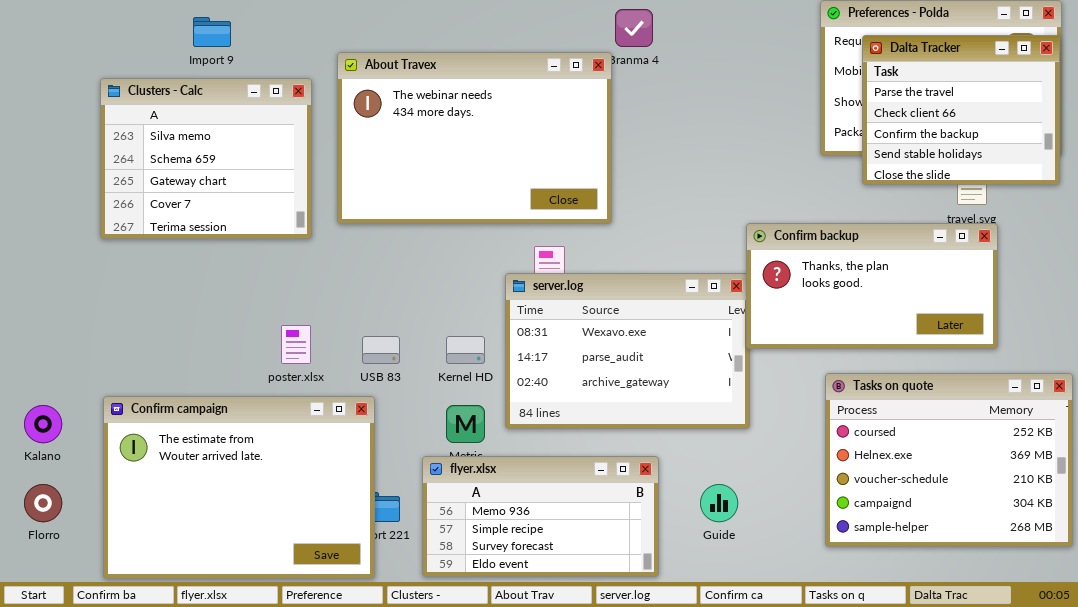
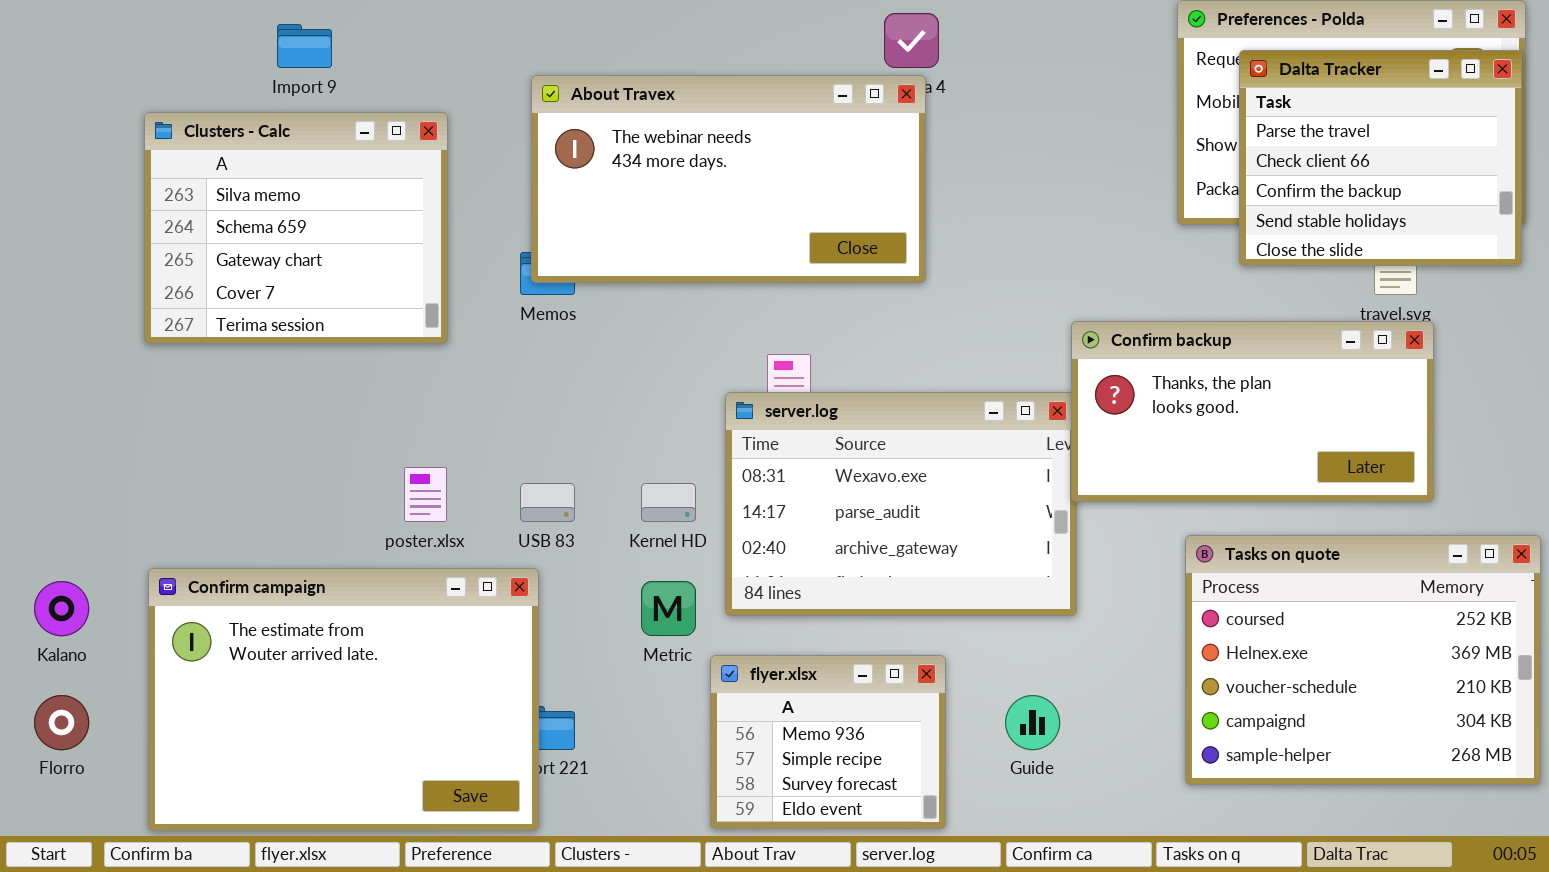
About Travex: [337,52,612,224] -> [531,75,926,283], moved, resized
flyer.xlsx: [422,456,659,577] -> [710,655,946,829], resized

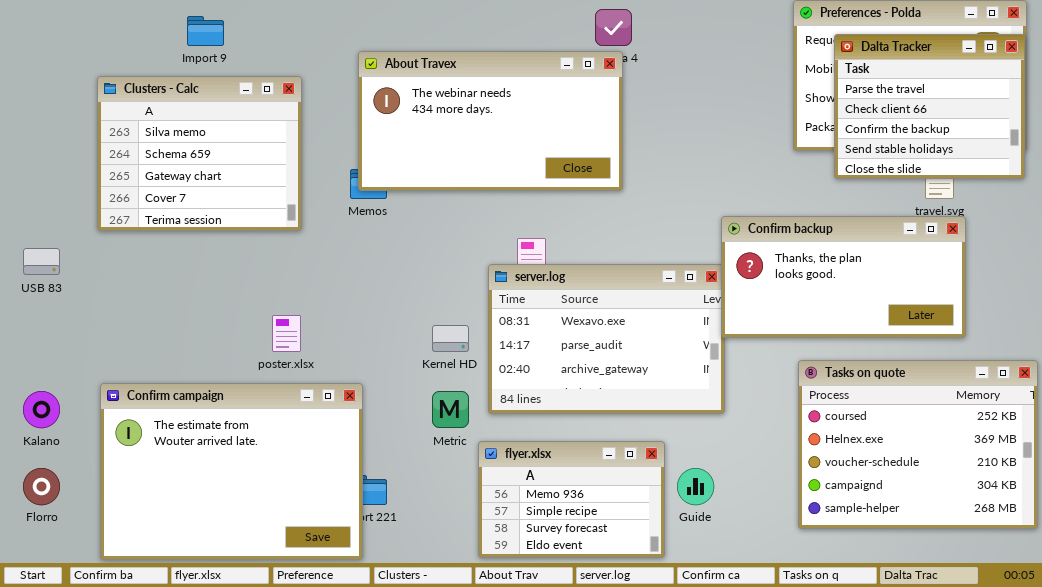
USB 83: [520,483,575,522] -> [23,248,60,275], moved
flyer.xlsx: [710,655,946,829] -> [478,441,665,558], resized

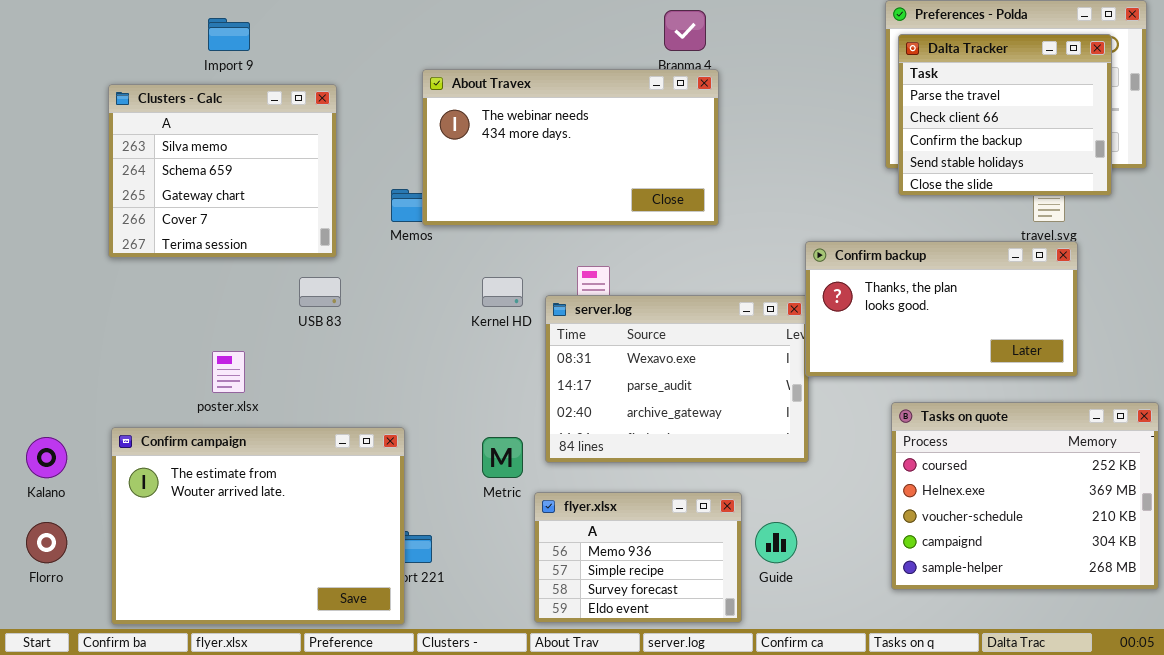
Dalta Tracker: [834,34,1025,179] -> [898,34,1112,196], moved
About Travex: [358,51,623,191] -> [422,69,719,226], moved
USB 83: [23,248,60,275] -> [299,277,341,307], moved
poster.xlsx: [272,315,301,352] -> [212,351,245,393], moved
Kernel HD: [432,325,469,352] -> [482,277,523,307], moved

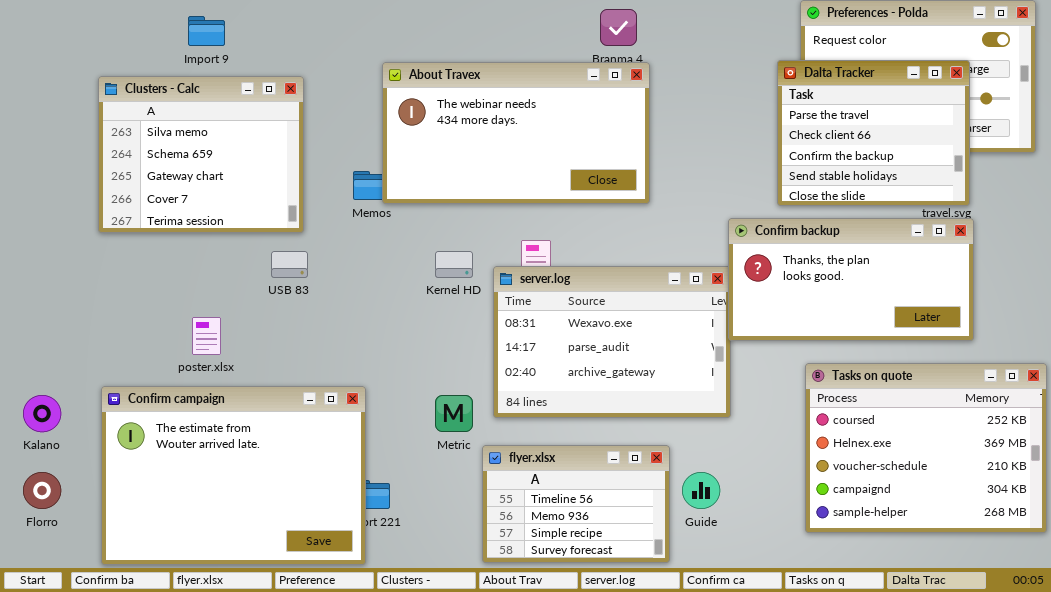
Dalta Tracker: [898,34,1112,196] -> [777,60,970,206], moved
flyer.xlsx: [534,492,742,623] -> [482,445,670,563], scrolled up 1 row

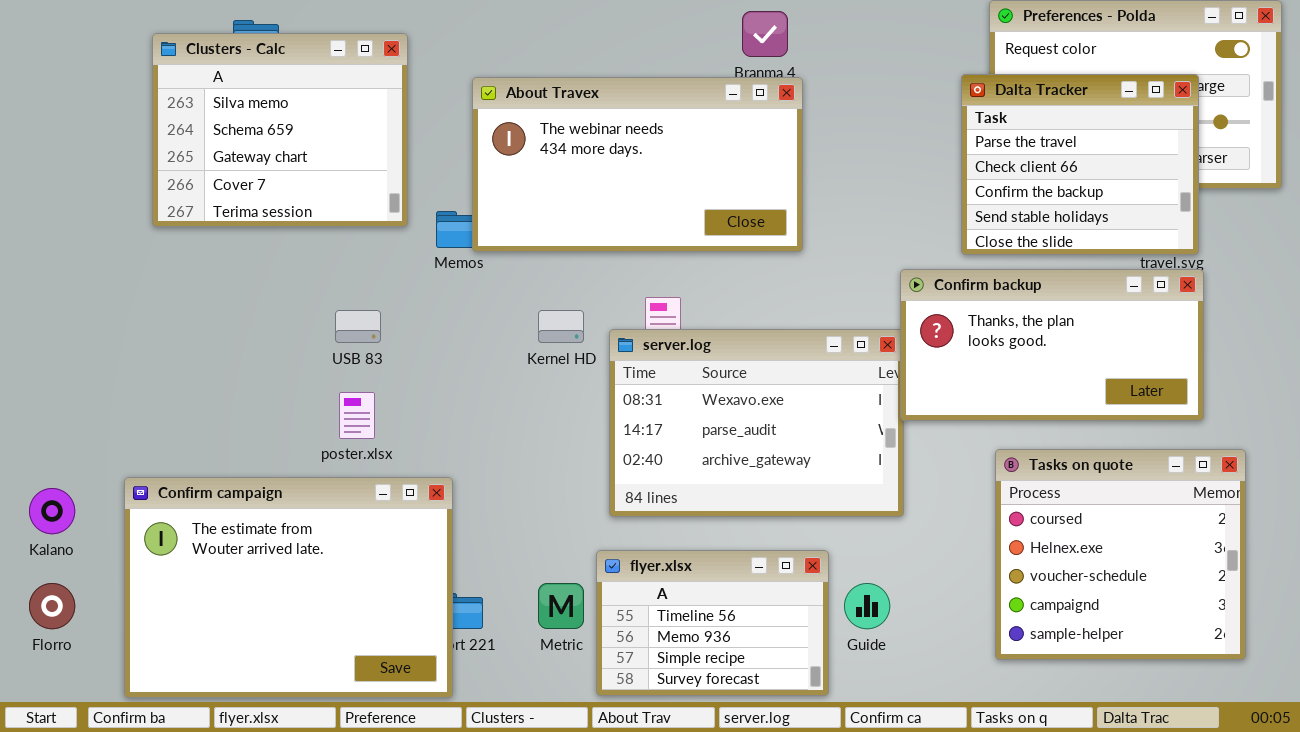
Clusters - Calc: [98,76,304,233] -> [152,33,408,227], moved
poster.xlsx: [192,317,221,355] -> [339,392,375,439], moved
Tasks on quote: [805,363,1047,533] -> [995,449,1246,660], resized
Metric: [435,395,473,432] -> [538,583,584,629], moved

